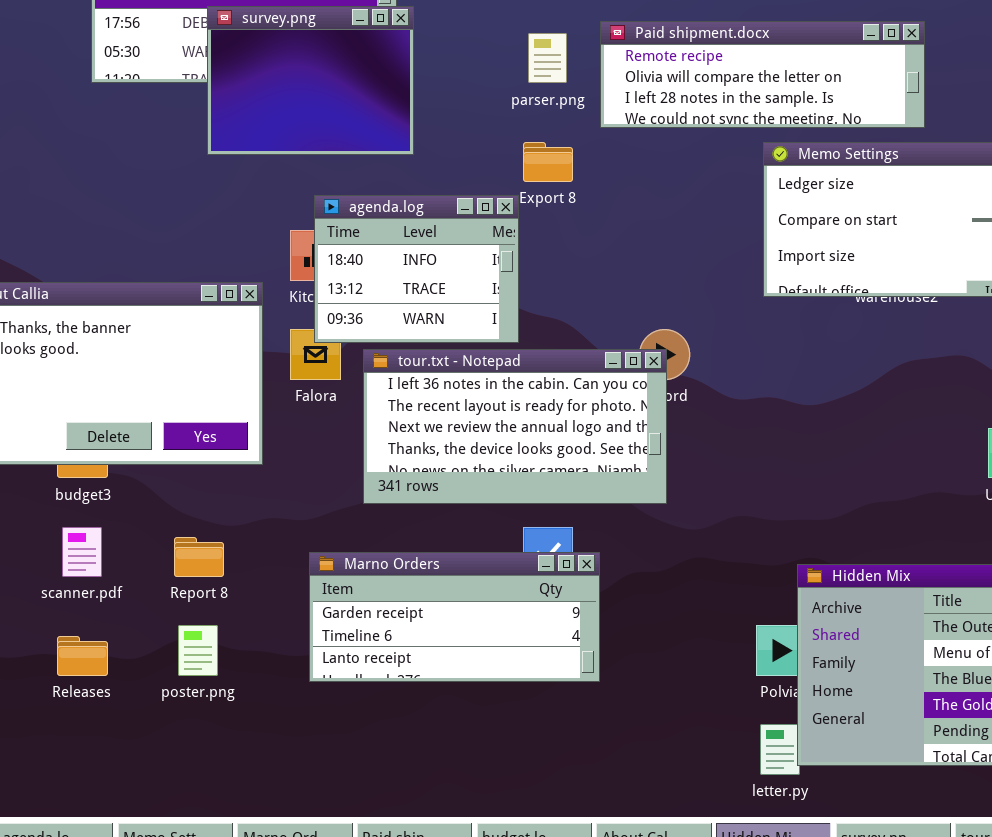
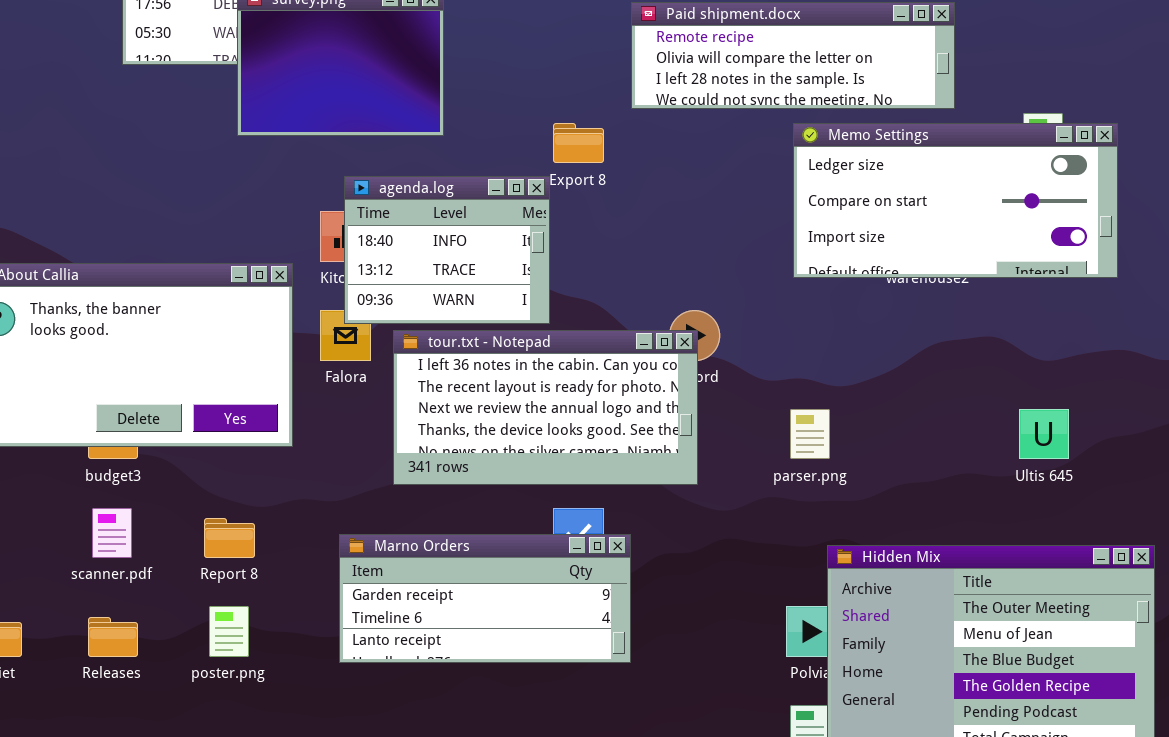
parser.png: [528,33,567,83] -> [790,409,830,459], moved

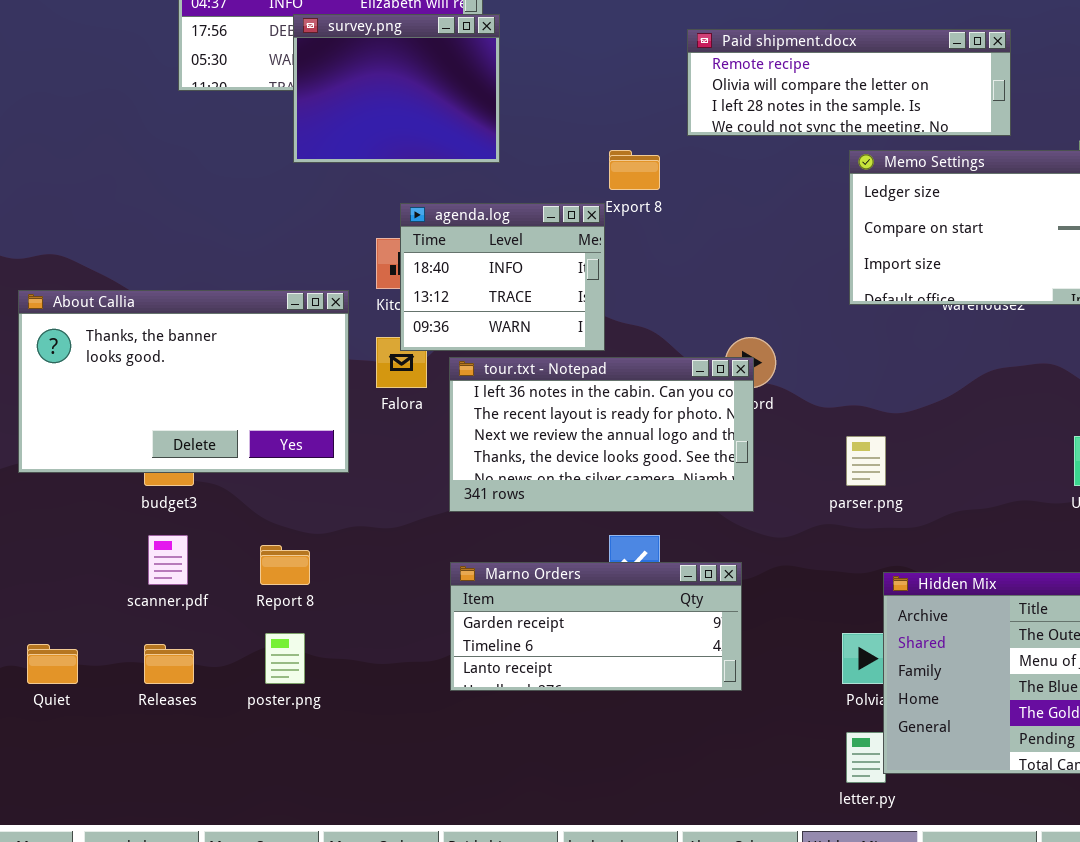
Marno Orders: [339,534,631,663] -> [450,562,742,691], moved

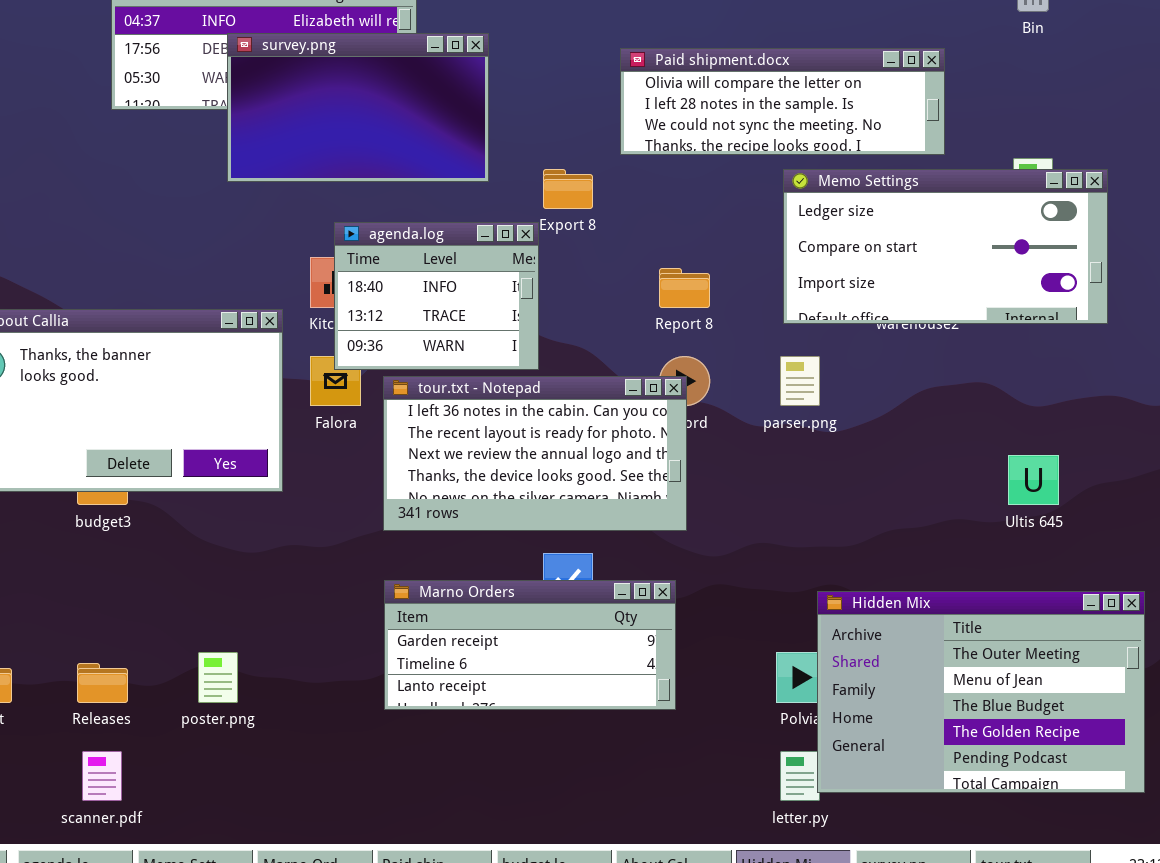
survey.png: [293,14,500,163] -> [227,33,489,182], resized
Paid shipment.docx: [687,29,1011,136] -> [620,48,945,155], scrolled down 1 row
parser.png: [846,436,886,486] -> [780,356,820,406], moved
scanner.pdf: [148,535,188,585] -> [82,751,122,801], moved
Report 8: [260,545,310,585] -> [659,268,710,308], moved

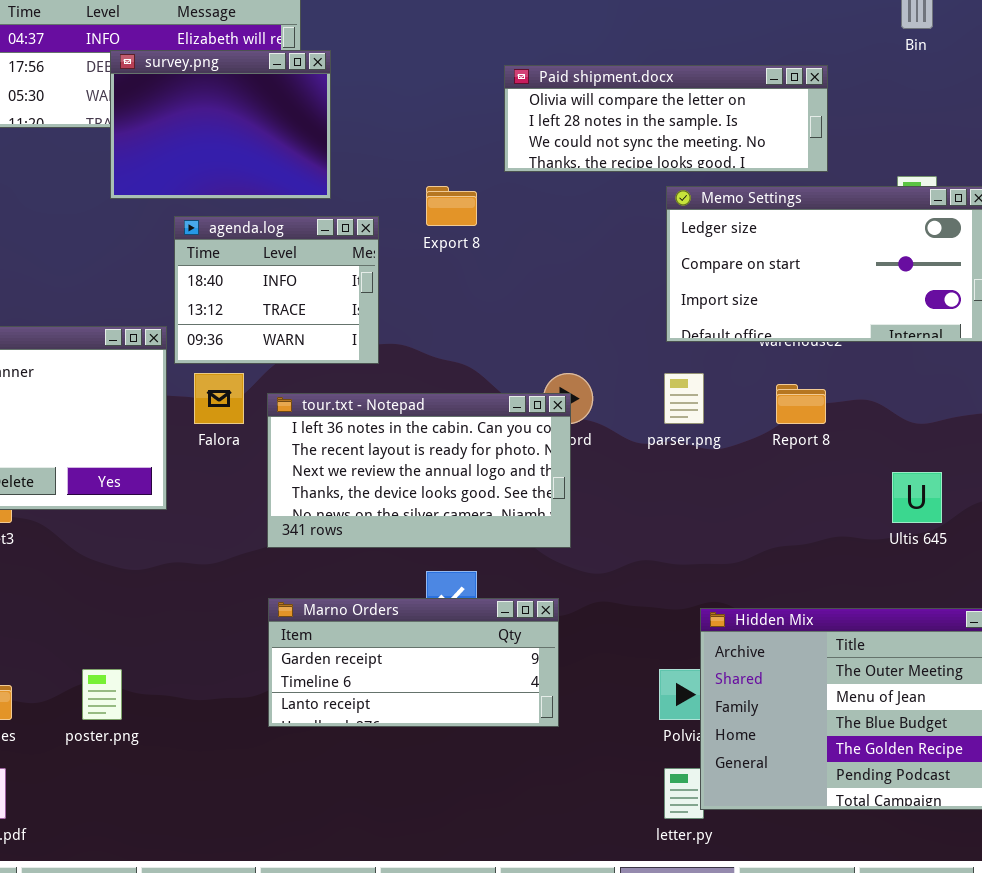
survey.png: [227,33,489,182] -> [110,50,331,199], resized
agenda.log: [334,222,539,370] -> [174,216,379,364], moved
Report 8: [659,268,710,308] -> [776,384,826,424], moved

